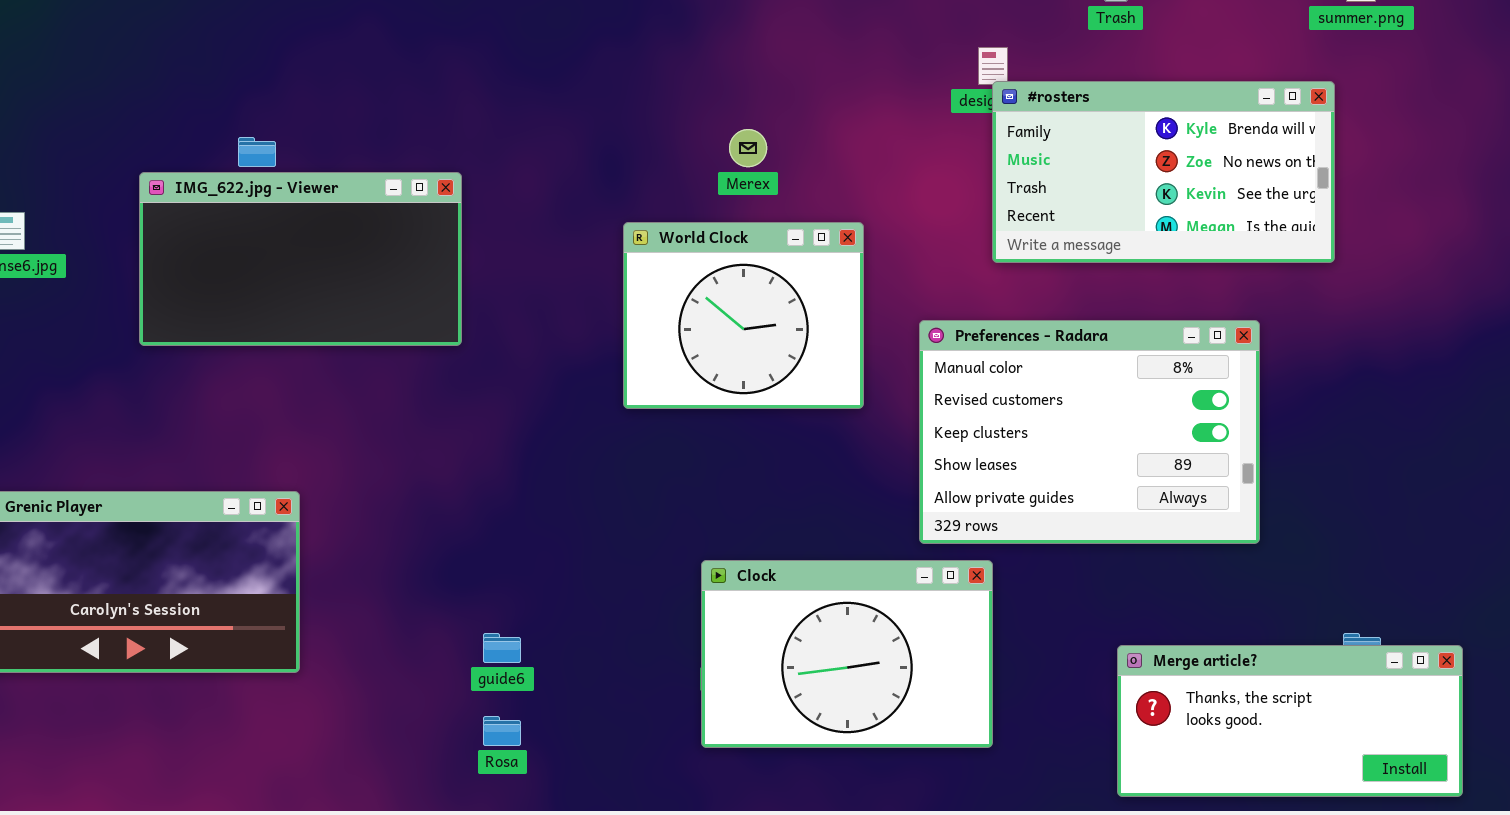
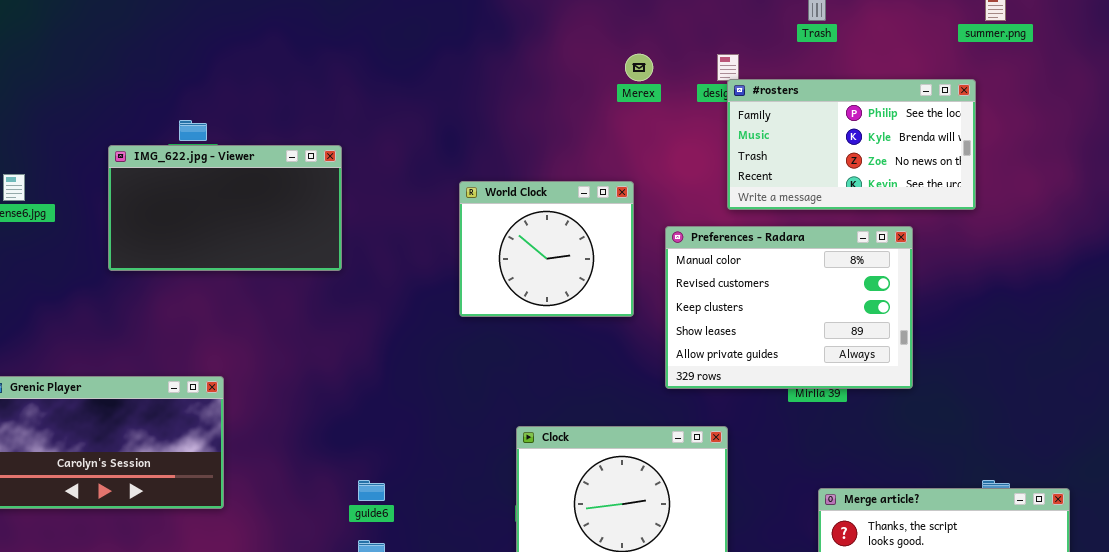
#rosters: [992,81,1335,263] -> [727,79,976,210], scrolled up 1 row
Merex: [729,129,767,167] -> [625,54,653,81], moved
Preferences - Radara: [919,320,1260,544] -> [665,226,913,389], moved

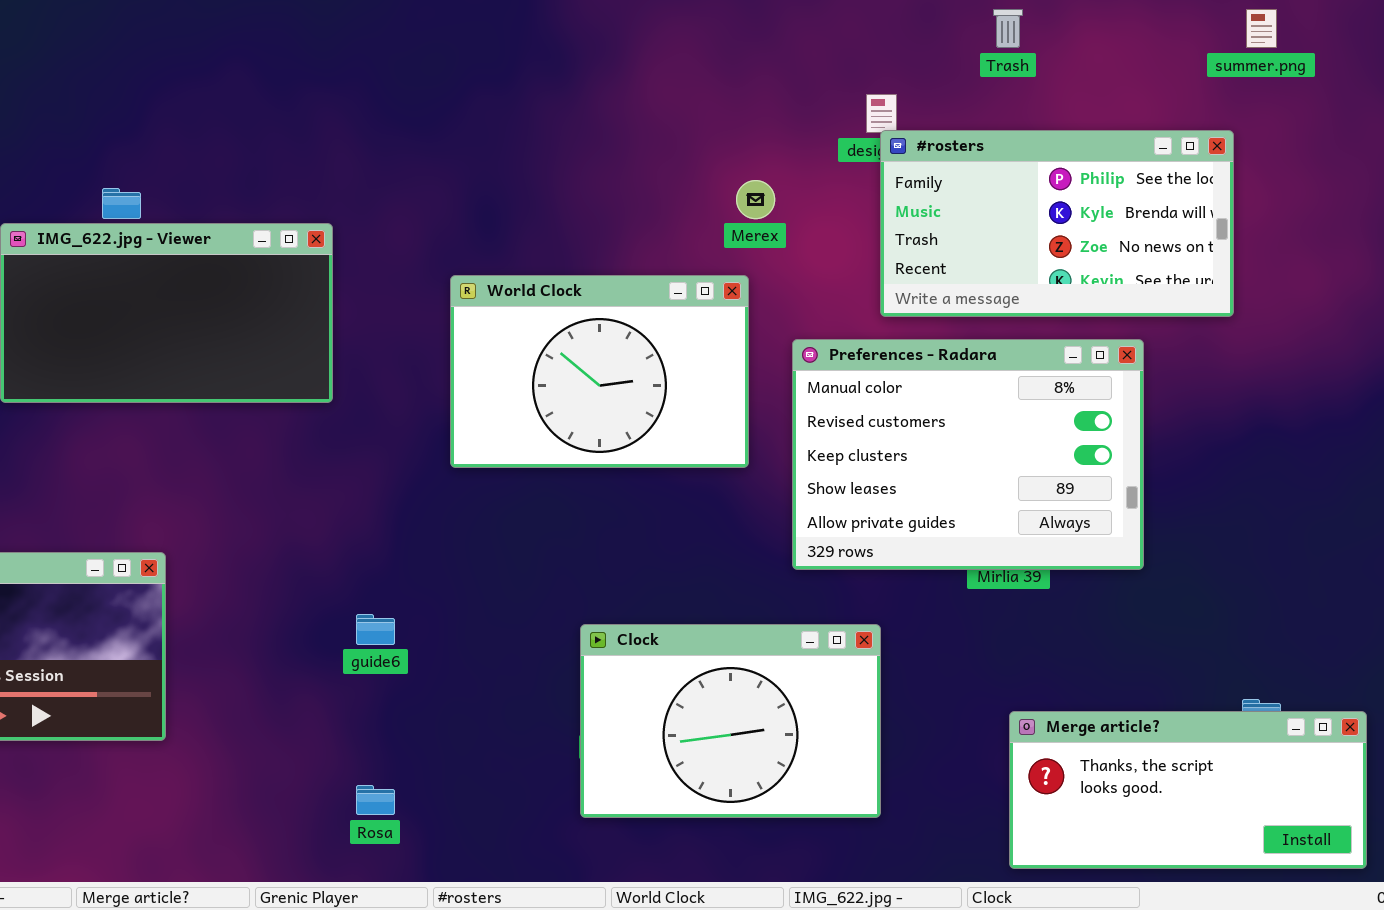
Merex: [625,54,653,81] -> [736,180,775,219], moved
World Clock: [459,181,634,317] -> [450,275,749,468], resized
guide6: [358,480,385,501] -> [356,614,395,645], moved

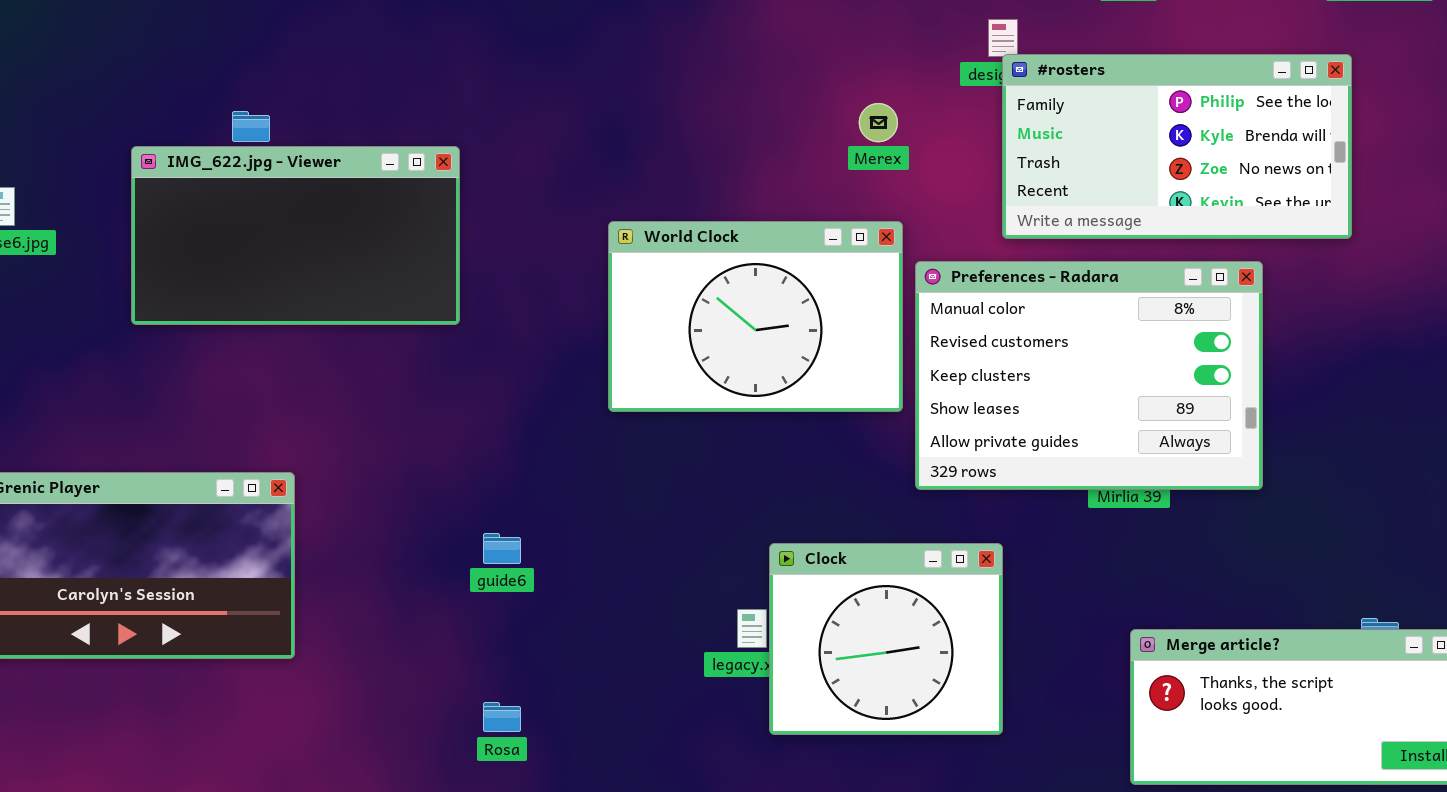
World Clock: [450,275,749,468] -> [608,221,903,412], moved
Clock: [580,624,881,818] -> [769,543,1003,735], resized

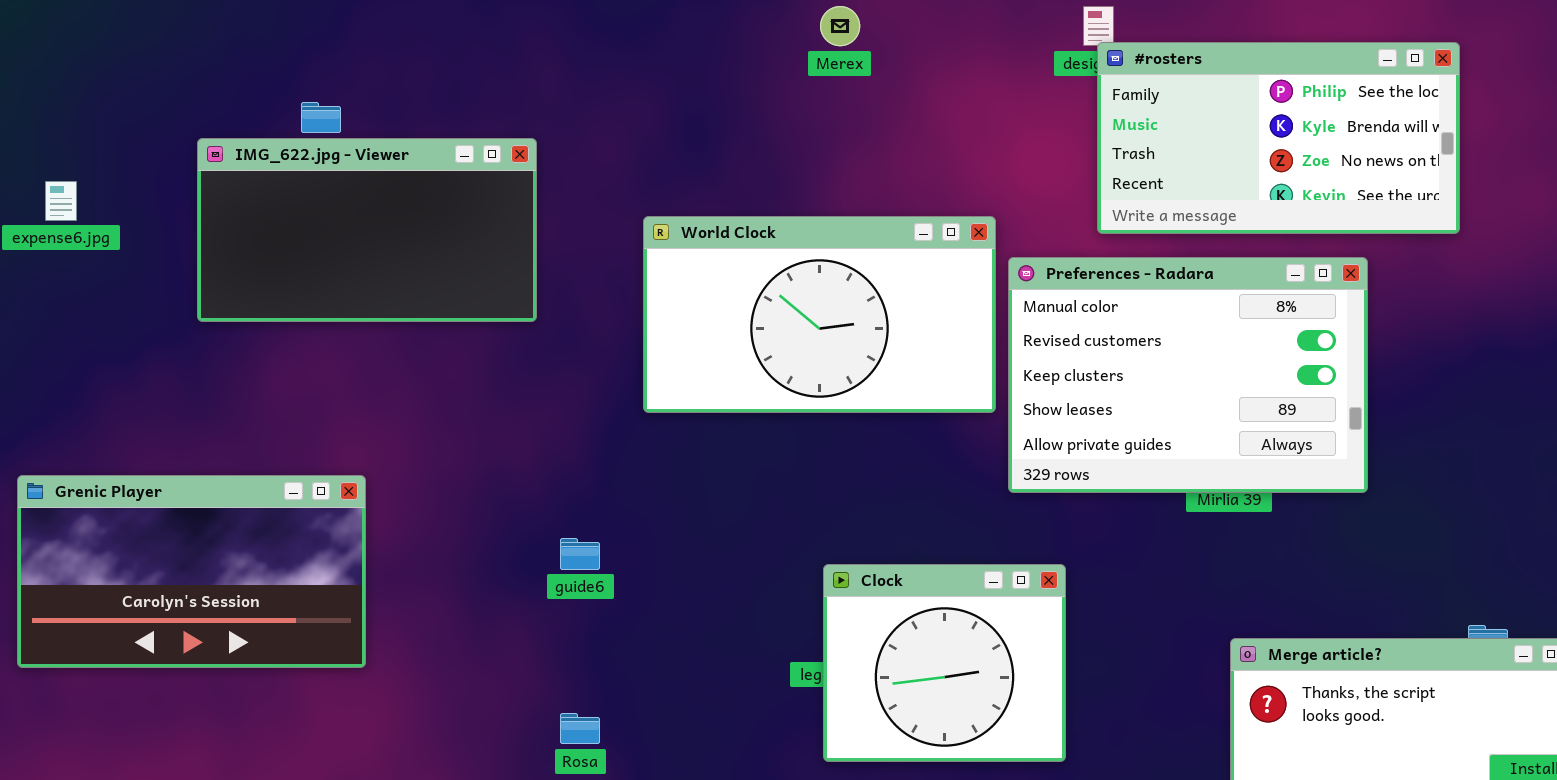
Merex: [859,103,898,142] -> [820,6,860,46], moved
World Clock: [608,221,903,412] -> [643,216,996,413], resized
Clock: [769,543,1003,735] -> [823,564,1066,762], moved

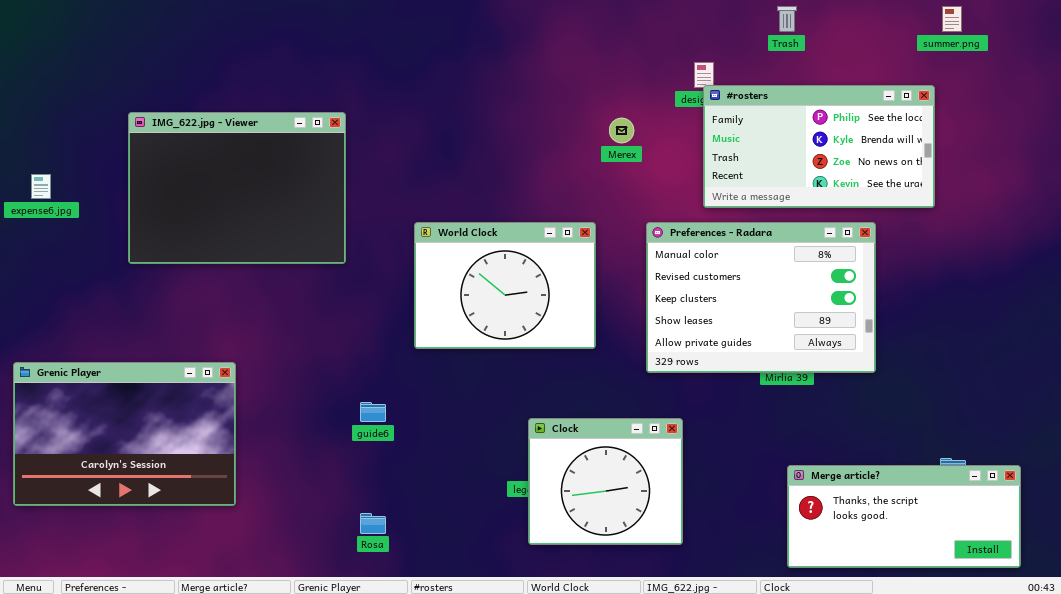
Merex: [820,6,860,46] -> [609,118,634,143], moved
IMG_622.jpg - Viewer: [197,138,537,322] -> [128,112,346,264], resized
World Clock: [643,216,996,413] -> [414,222,596,349], moved, resized
Grenic Player: [17,475,366,668] -> [13,362,236,506], resized

